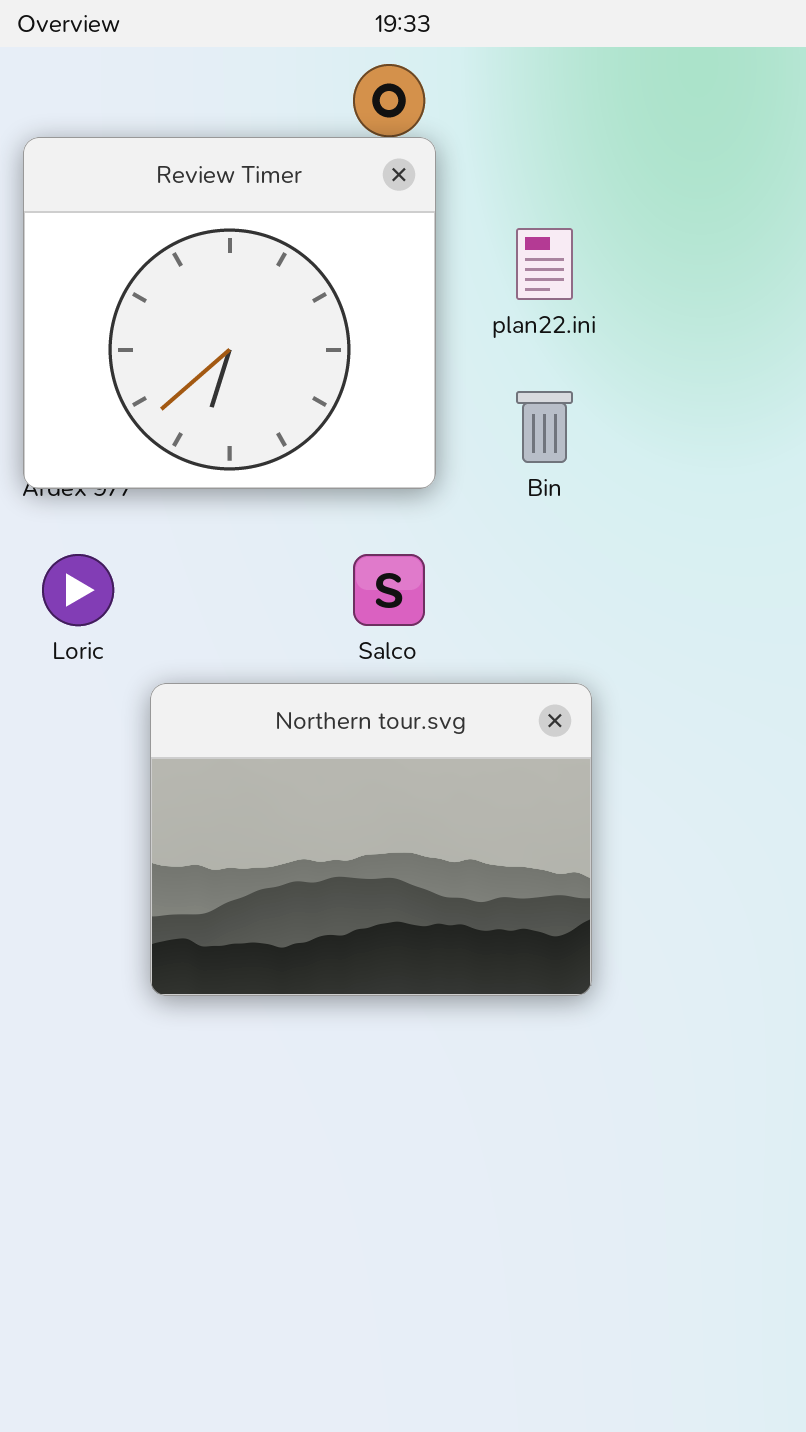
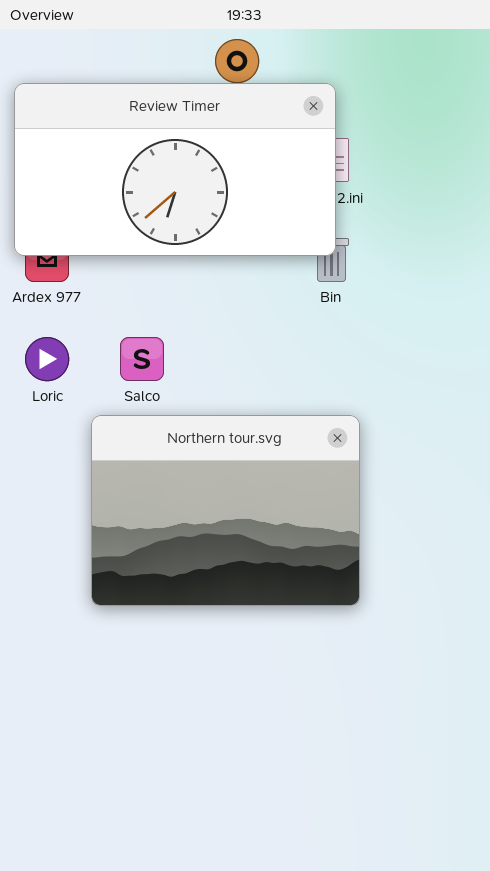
Review Timer: [23,137,436,489] -> [14,83,336,256], resized
Salco: [353,554,425,626] -> [120,337,164,381], moved

